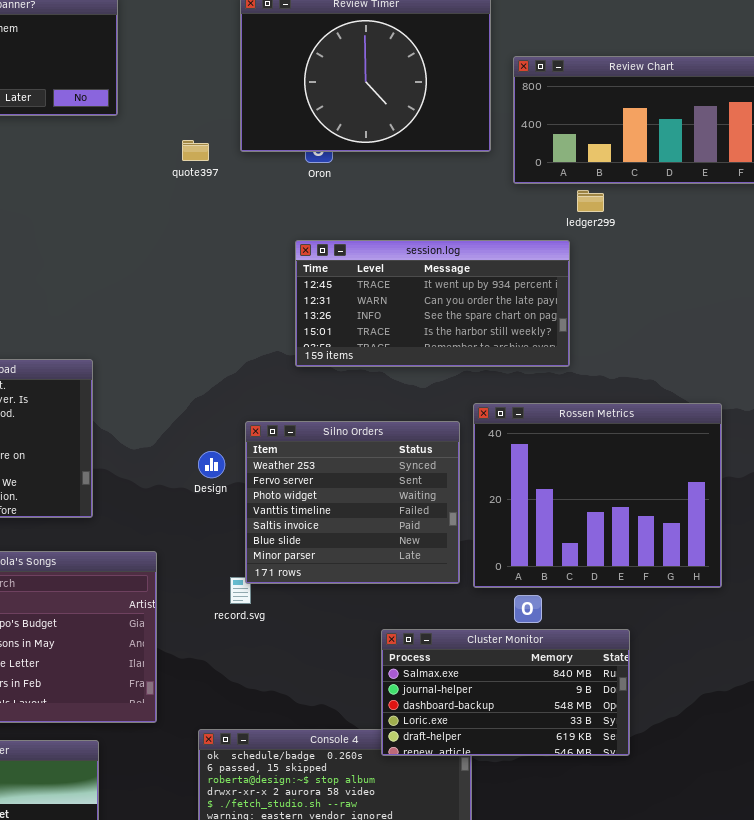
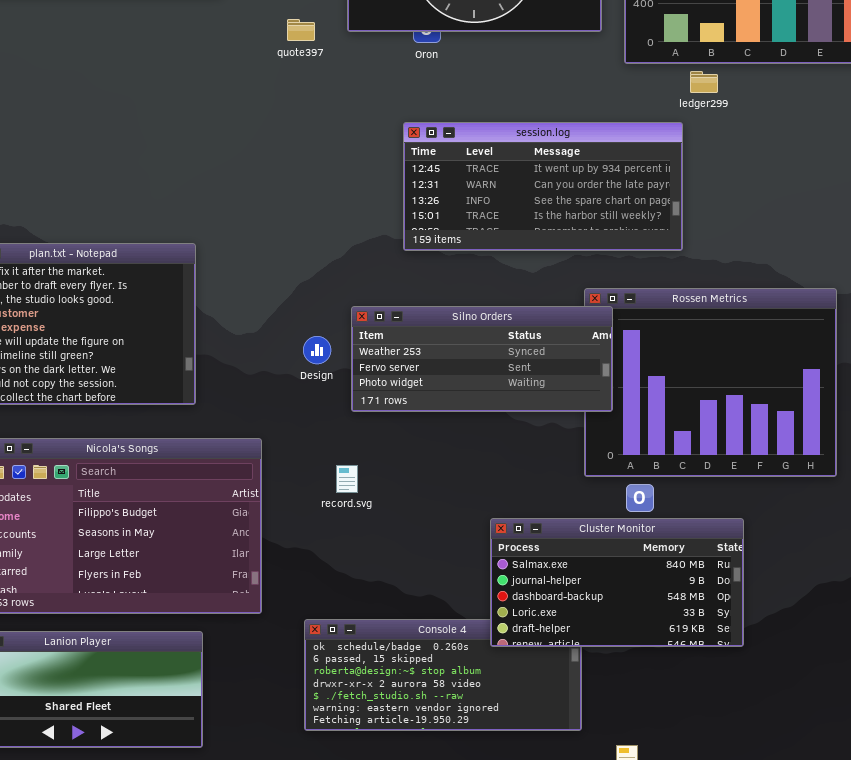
Silno Orders: [245,421,460,584] -> [351,306,613,412], resized

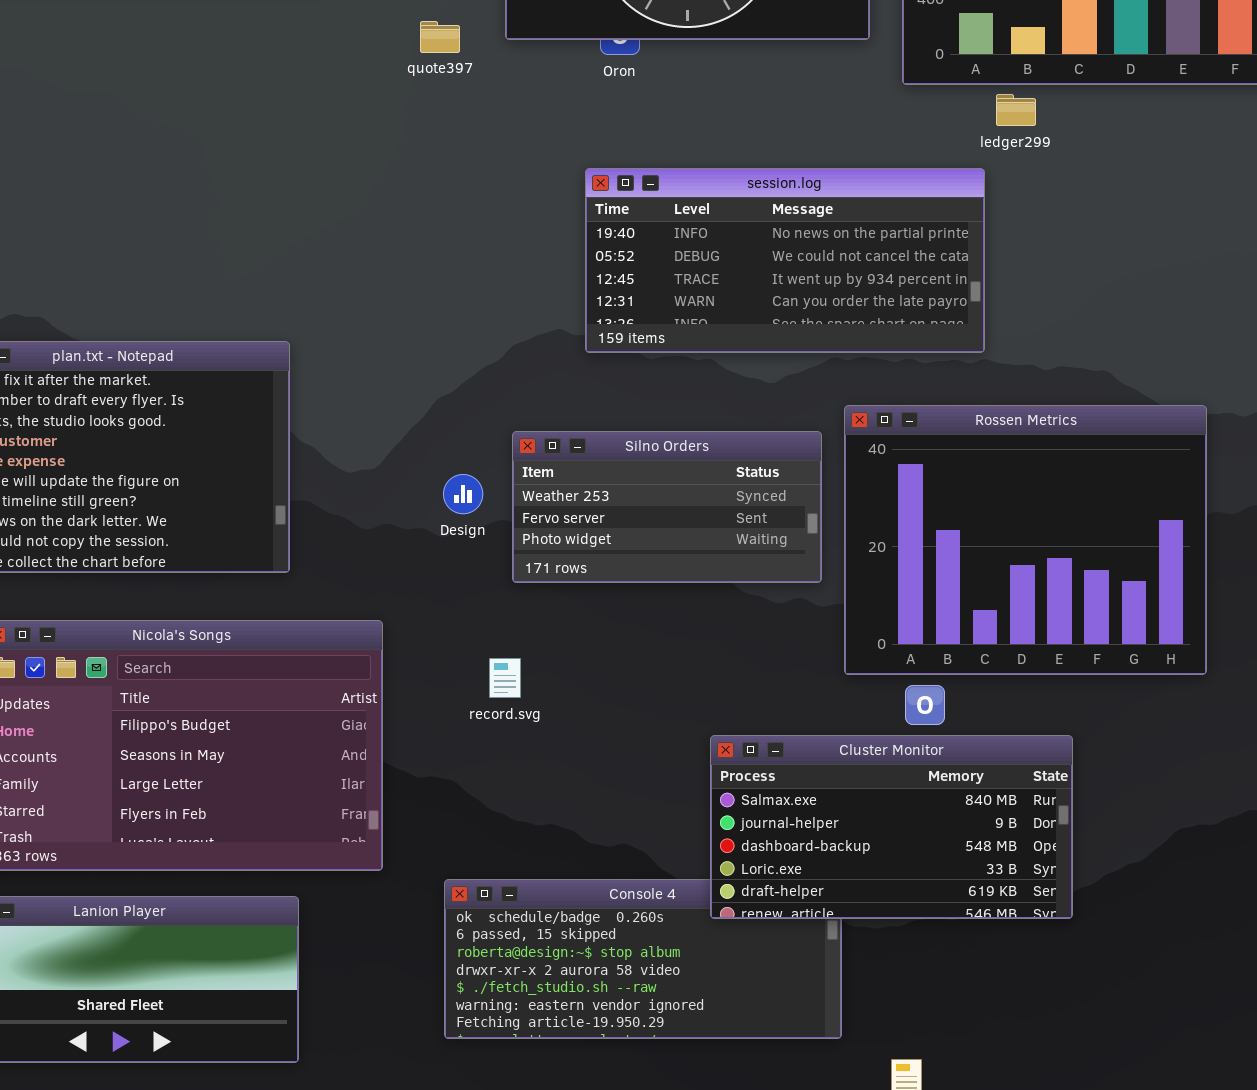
session.log: [403,122,683,251] -> [585,168,985,353], scrolled up 2 rows
Silno Orders: [351,306,613,412] -> [512,431,822,583], resized

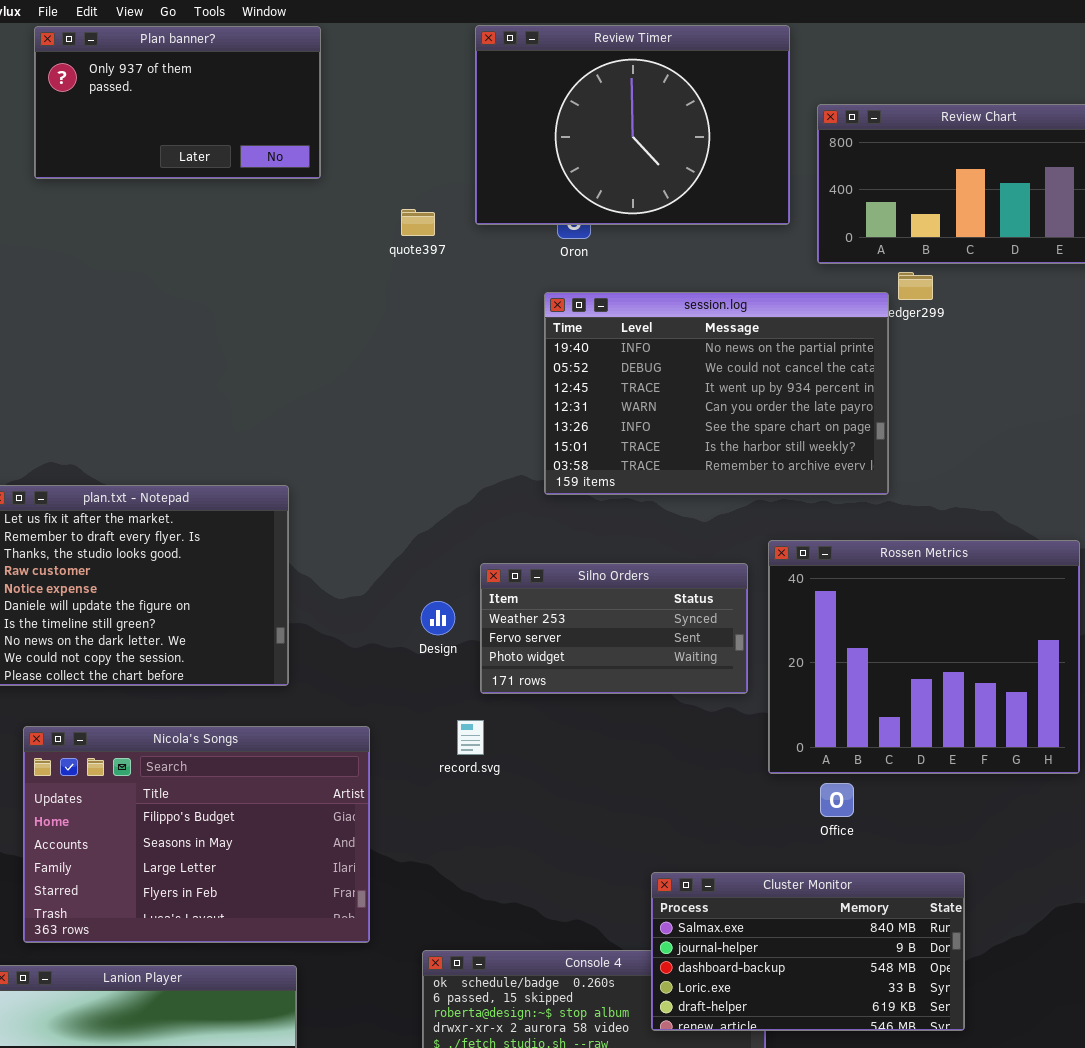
session.log: [585,168,985,353] -> [544,292,889,495], resized
record.svg: [489,658,521,698] -> [457,720,484,755], moved
Cluster Monitor: [710,735,1073,919] -> [651,872,965,1031], moved

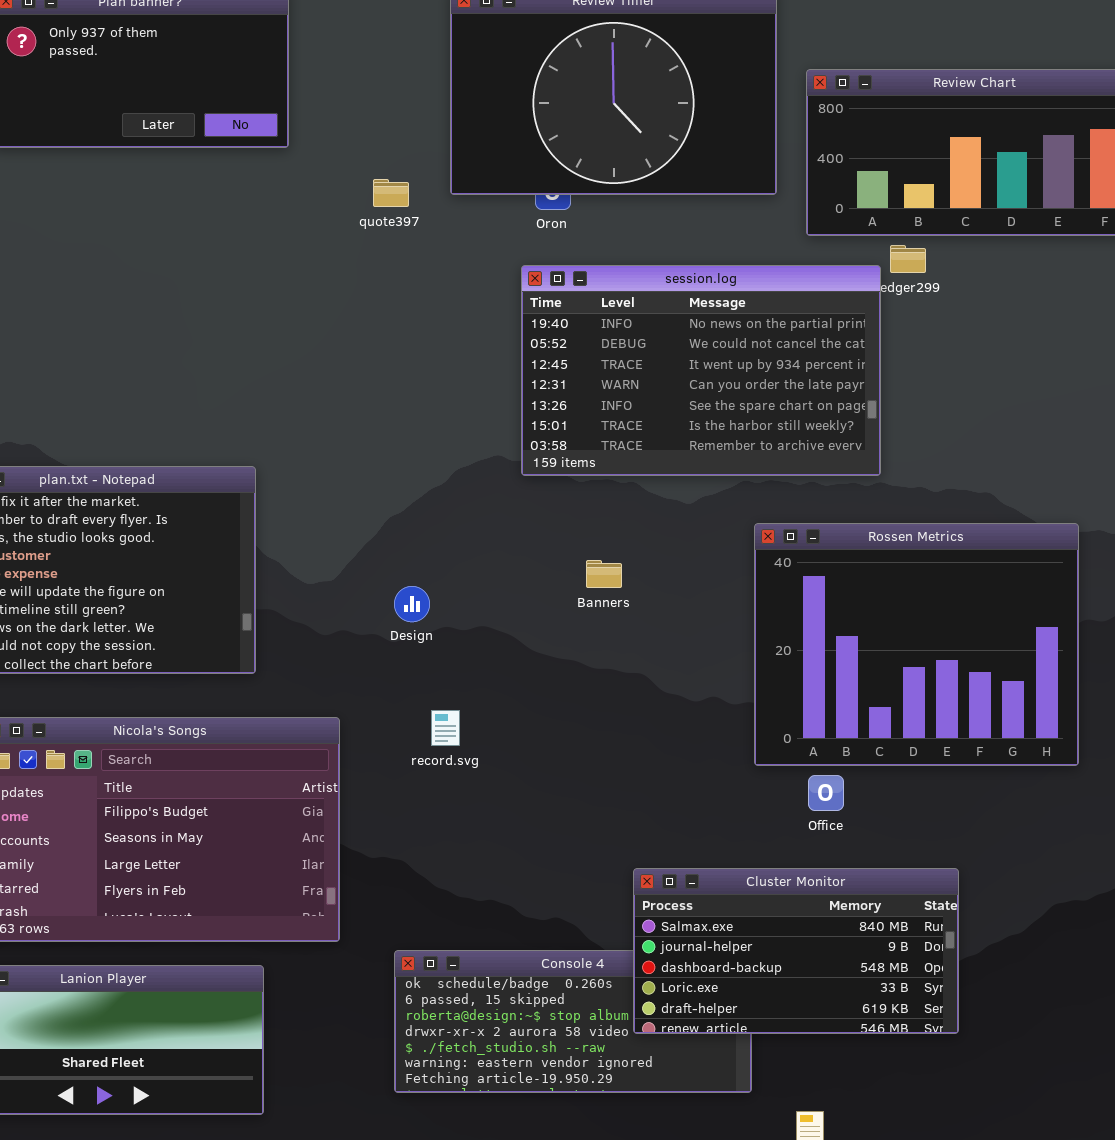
Silno Orders: [480,563,748,694] -> none, closed

